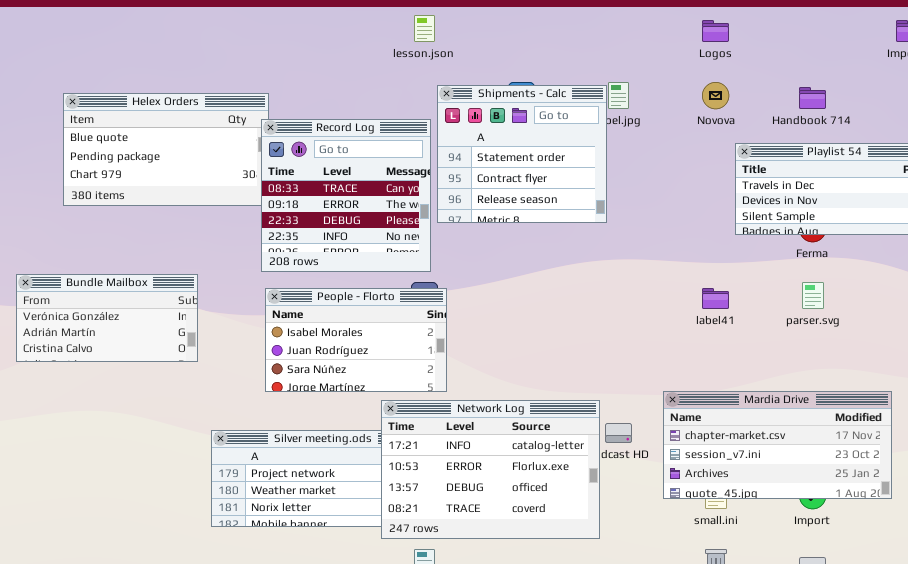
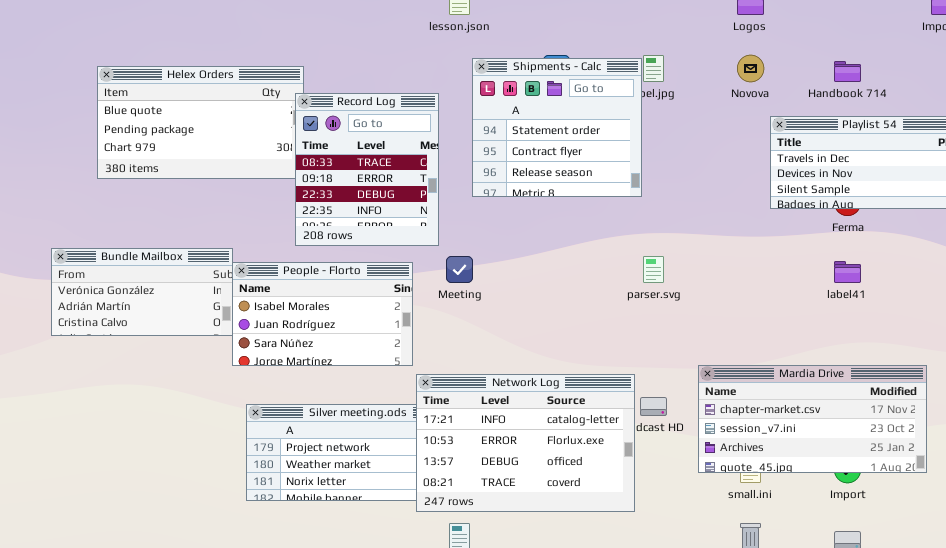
Record Log: [261,119,431,272] -> [295,93,439,246], resized
parser.svg: [802,282,824,309] -> [643,256,664,283], moved
label41: [702,288,729,309] -> [834,261,861,283], moved
People - Florto: [265,288,447,392] -> [232,262,413,366], moved

